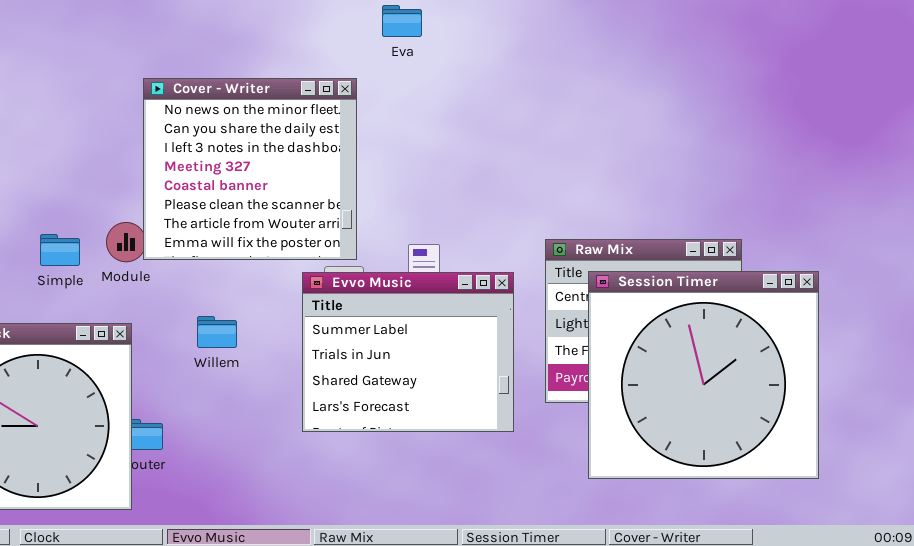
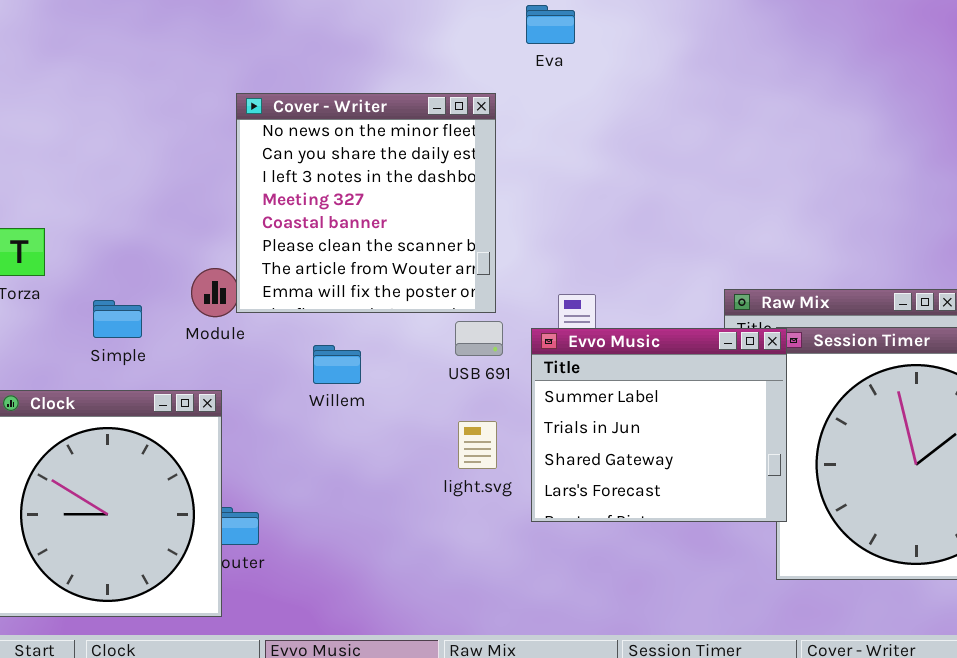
Simple: [40,234,80,266] -> [93,300,142,338], moved
Evvo Music: [302,272,514,432] -> [531,328,787,522], moved
Willem: [197,316,237,348] -> [313,345,361,384], moved

